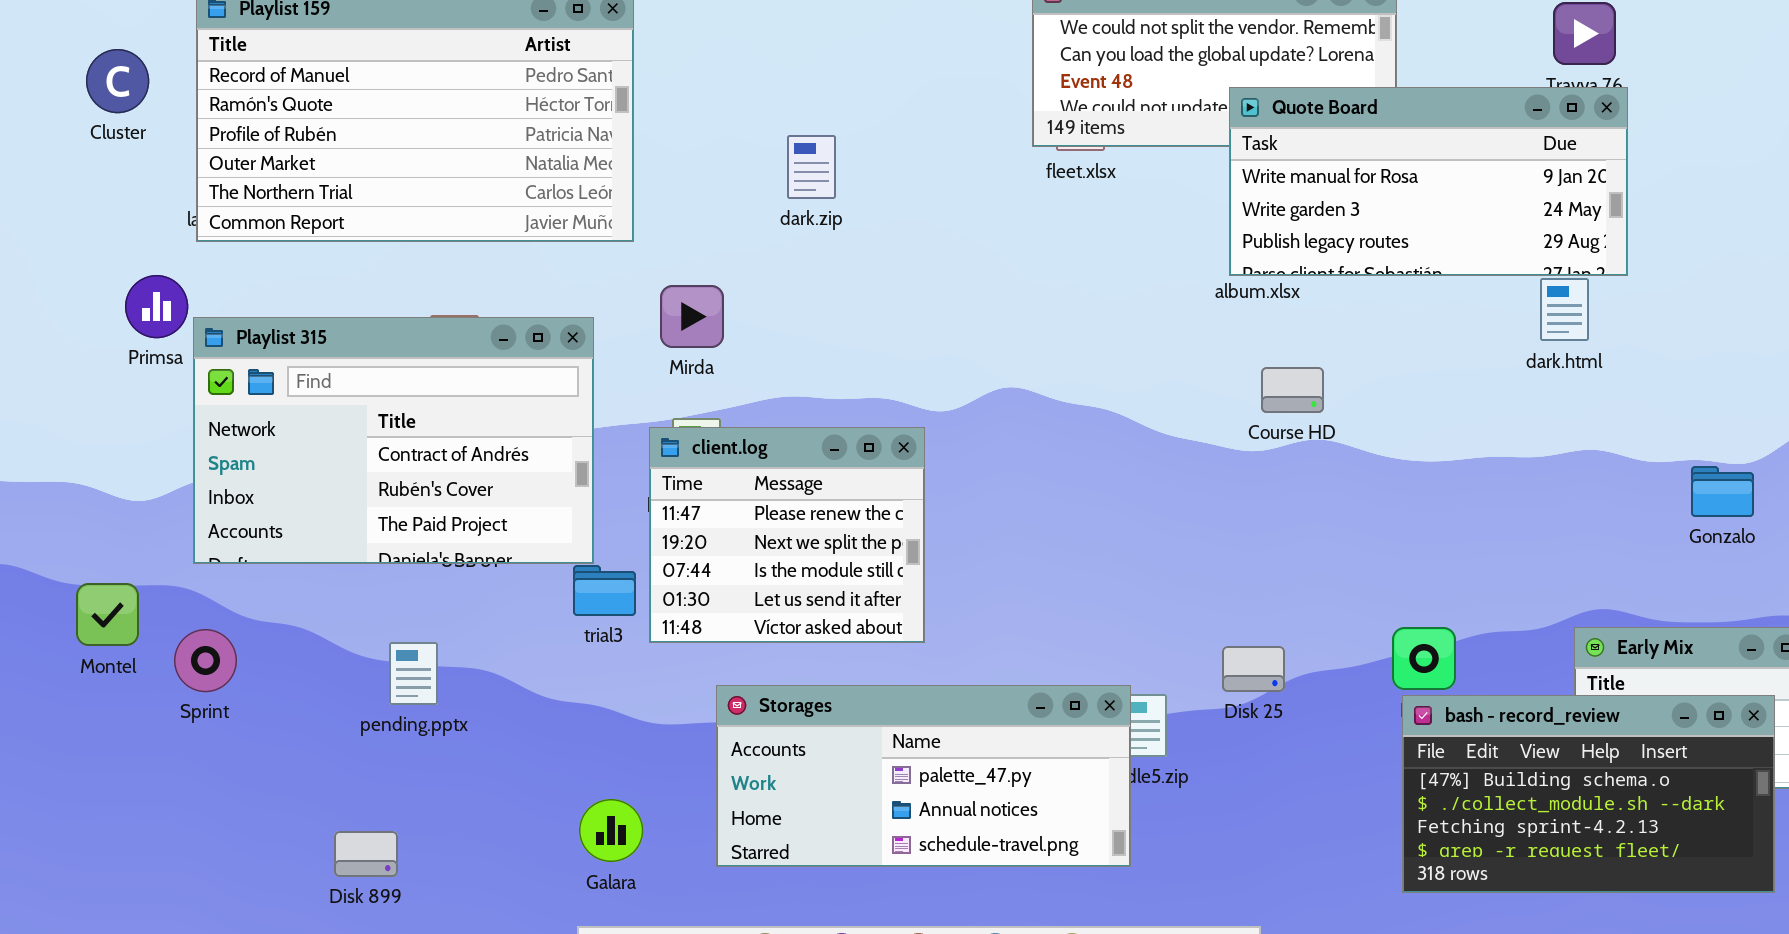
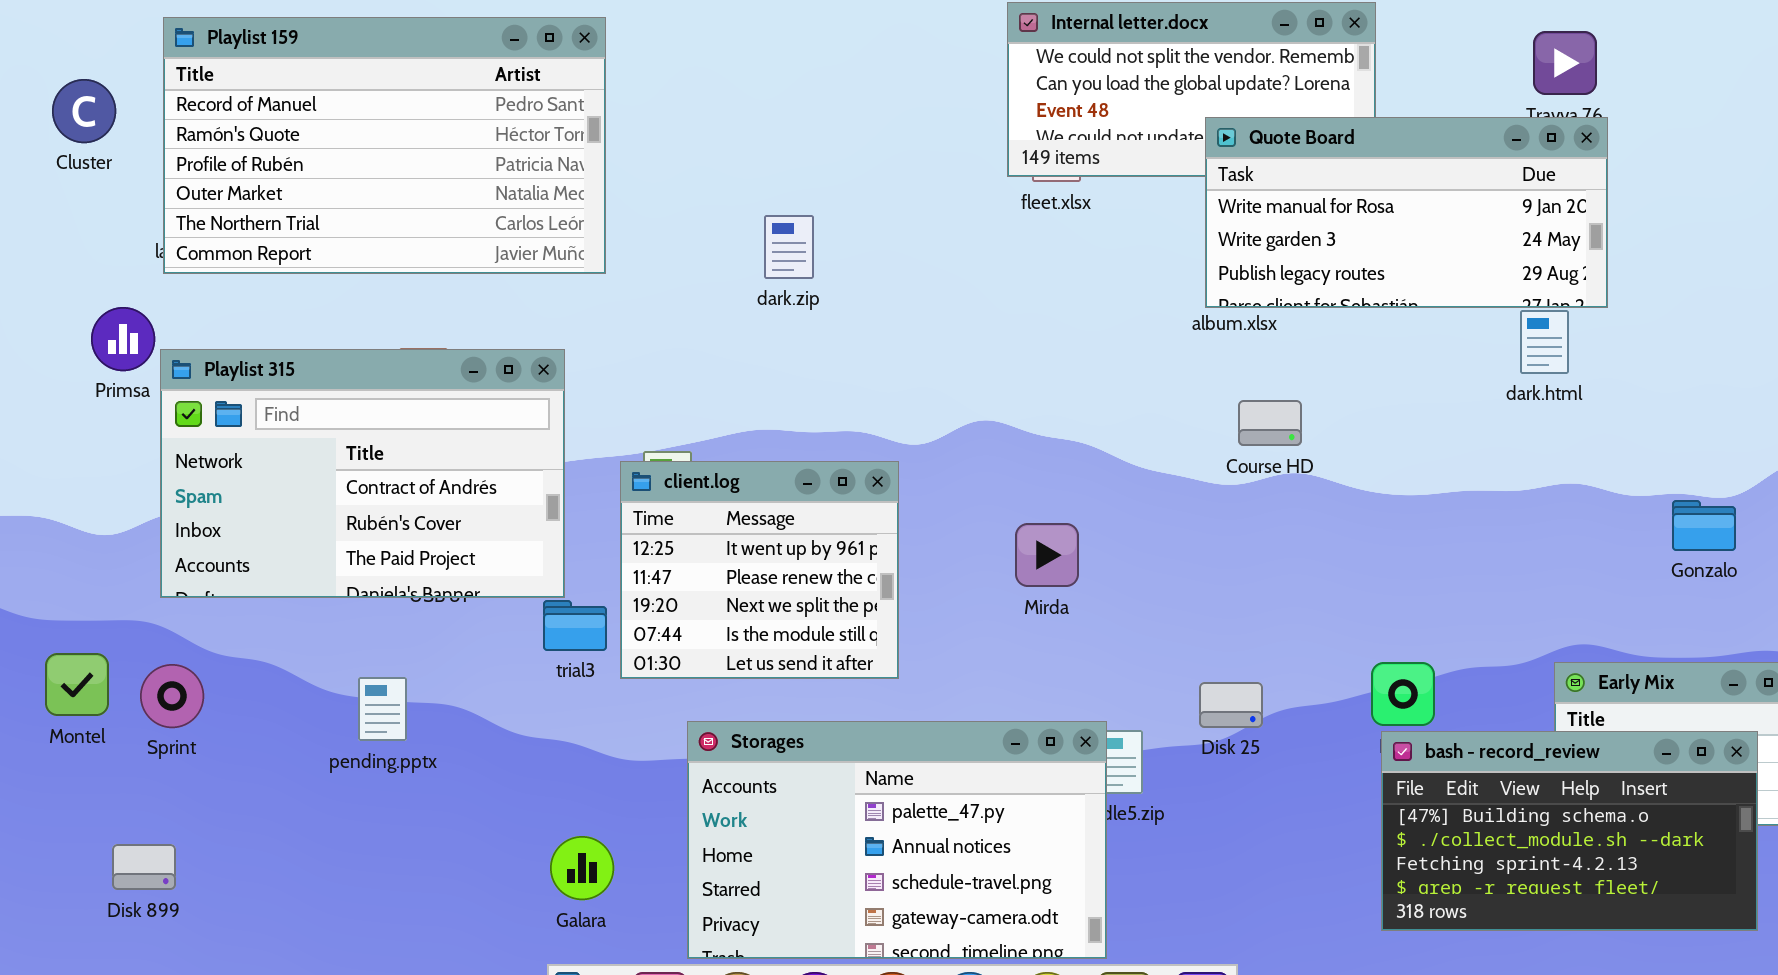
dark.zip: [787,135,836,199] -> [764,215,814,279], moved
Mirda: [660,285,724,348] -> [1015,523,1079,587], moved
client.log: [649,427,925,643] -> [620,461,899,679], scrolled up 1 row
Montel: [76,583,139,646] -> [45,653,109,716], moved
Storages: [716,685,1131,867] -> [687,721,1107,959], resized
Disk 899: [334,831,398,877] -> [112,844,176,890], moved

